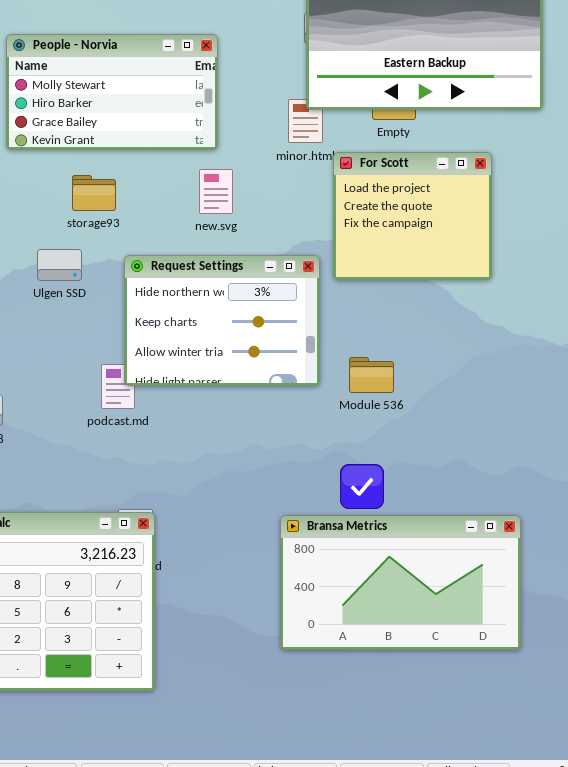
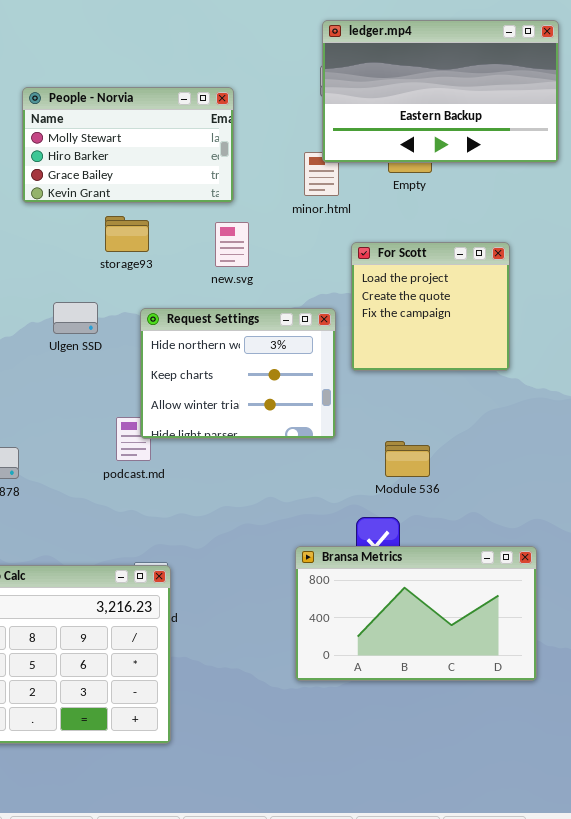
For Scott: [333,152,492,280] -> [351,242,510,371], moved
storage93: [72,175,116,211] -> [105,216,149,252], moved
Module 536: [349,357,394,393] -> [385,441,430,477], moved
Bransa Metrics: [280,515,521,650] -> [295,546,537,681], moved

